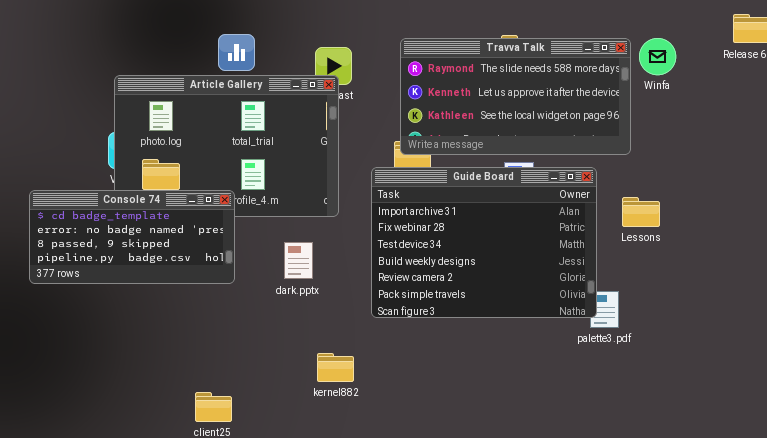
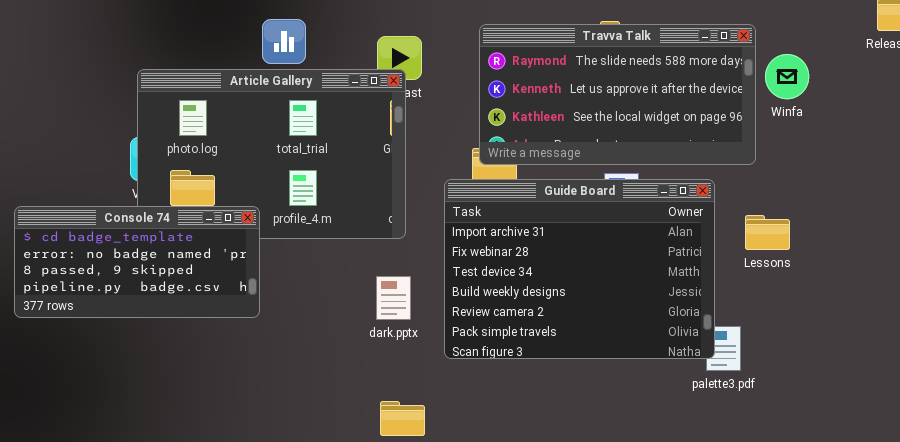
Winfa: [639,38,676,75] -> [765,54,809,99], moved
Console 74: [29,190,235,284] -> [14,206,260,318], moved
dark.pptx: [284,242,313,279] -> [376,276,411,320], moved

